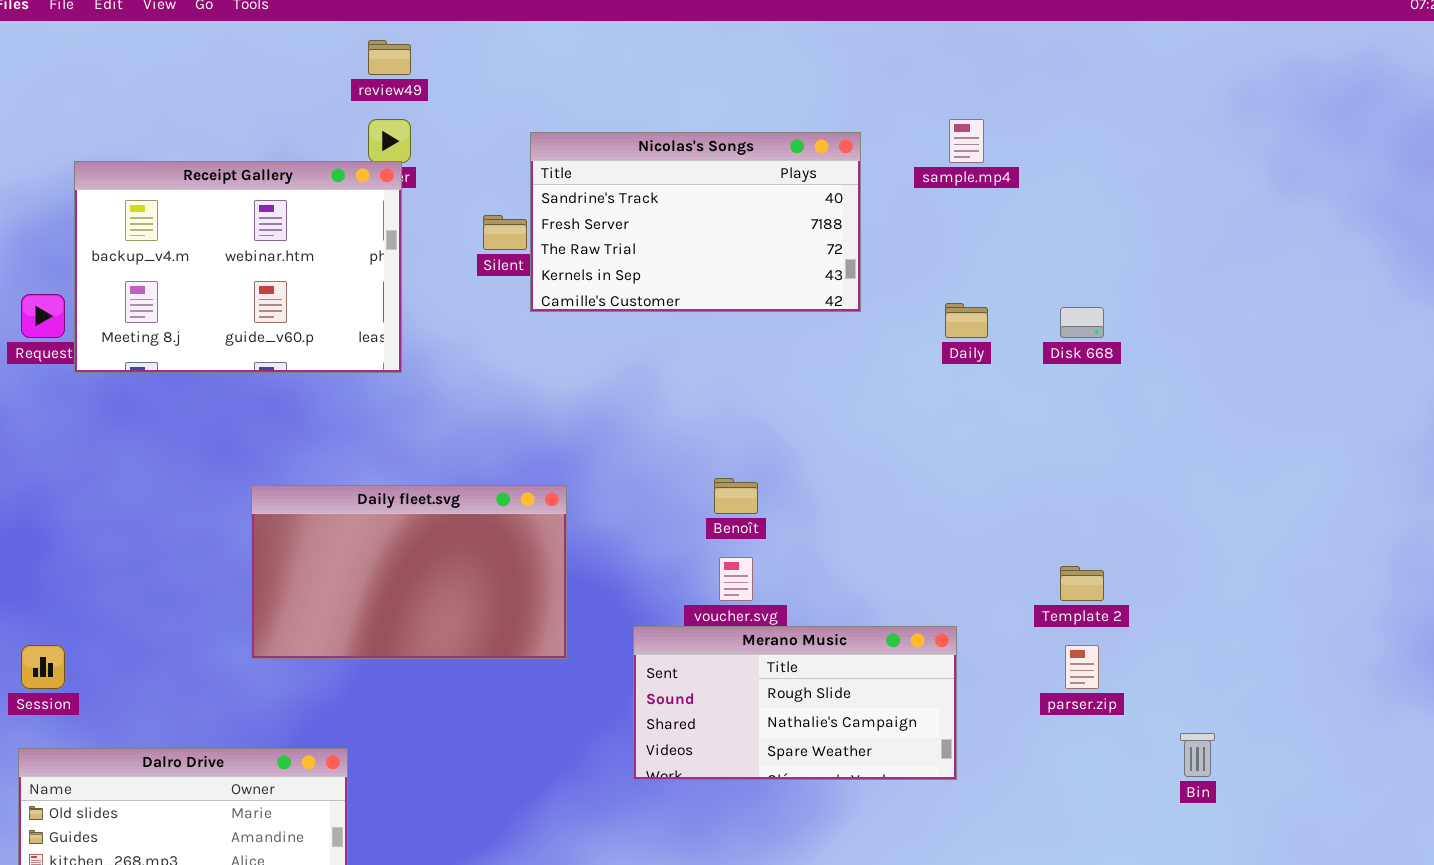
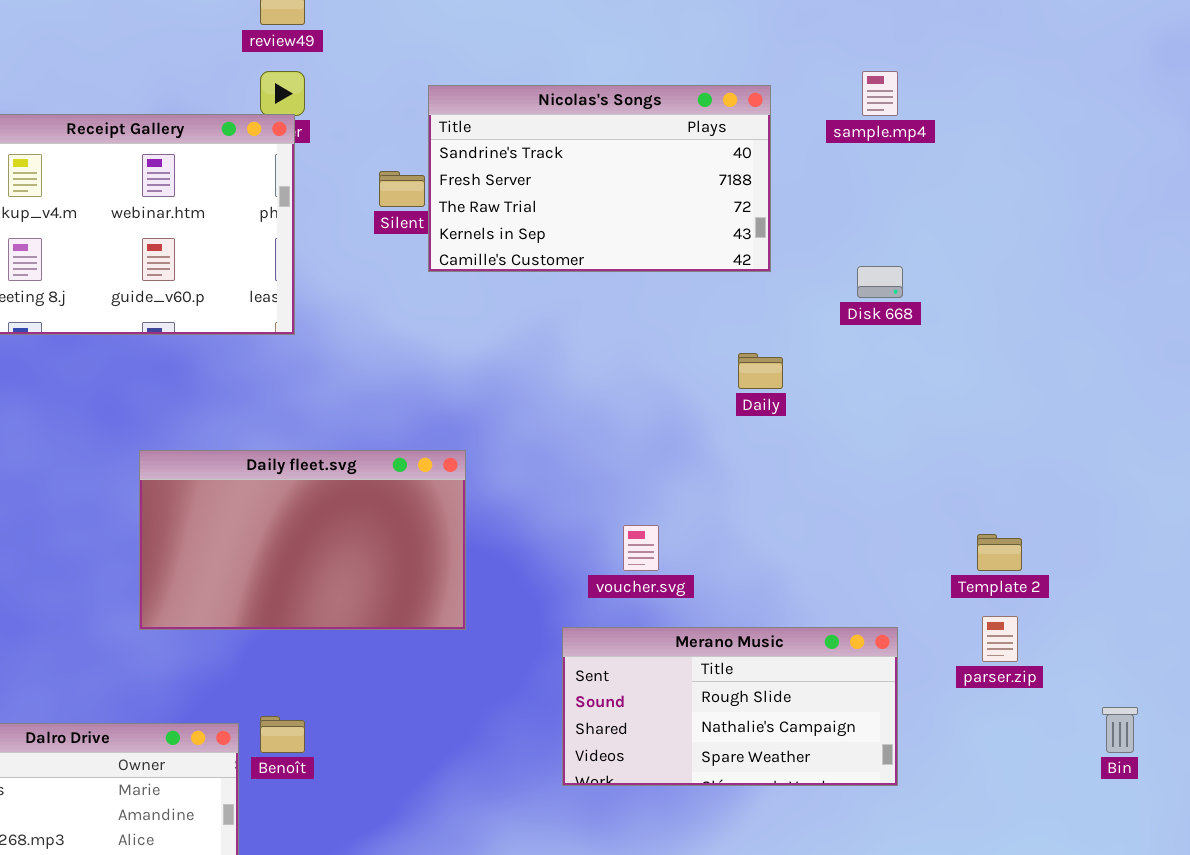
Daily: [945,303,988,338] -> [738,353,783,389], moved
Disk 668: [1060,307,1104,338] -> [857,266,903,298], moved
Benoît: [714,478,758,514] -> [260,716,305,753], moved
Merano Music: [633,626,957,780] -> [562,627,898,786], moved

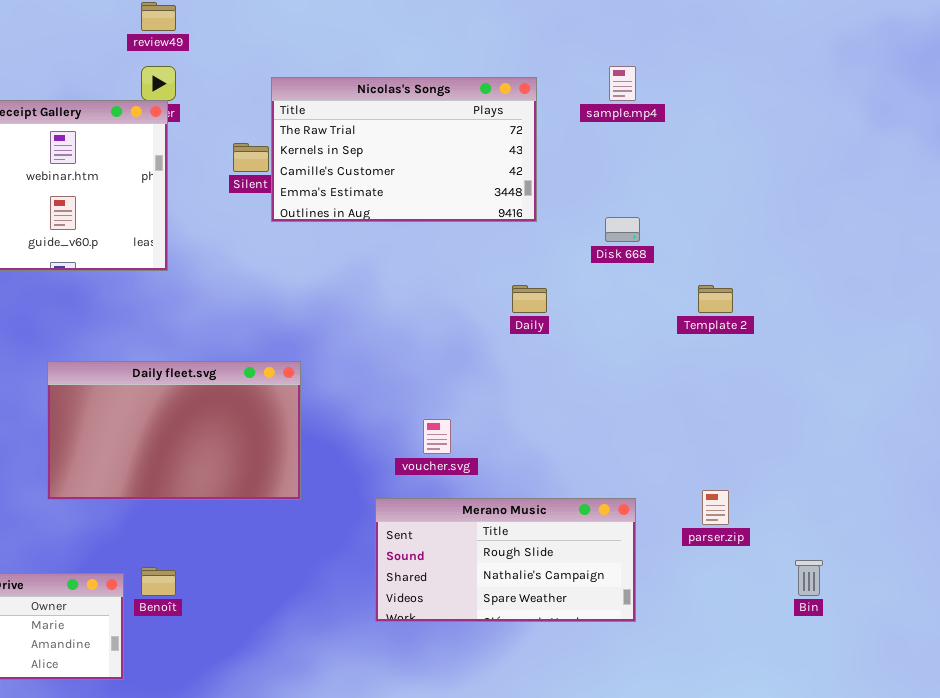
Nicolas's Songs: [428,85,771,272] -> [271,77,537,222], scrolled down 2 rows
Template 2: [977,534,1022,571] -> [698,285,733,313], moved

